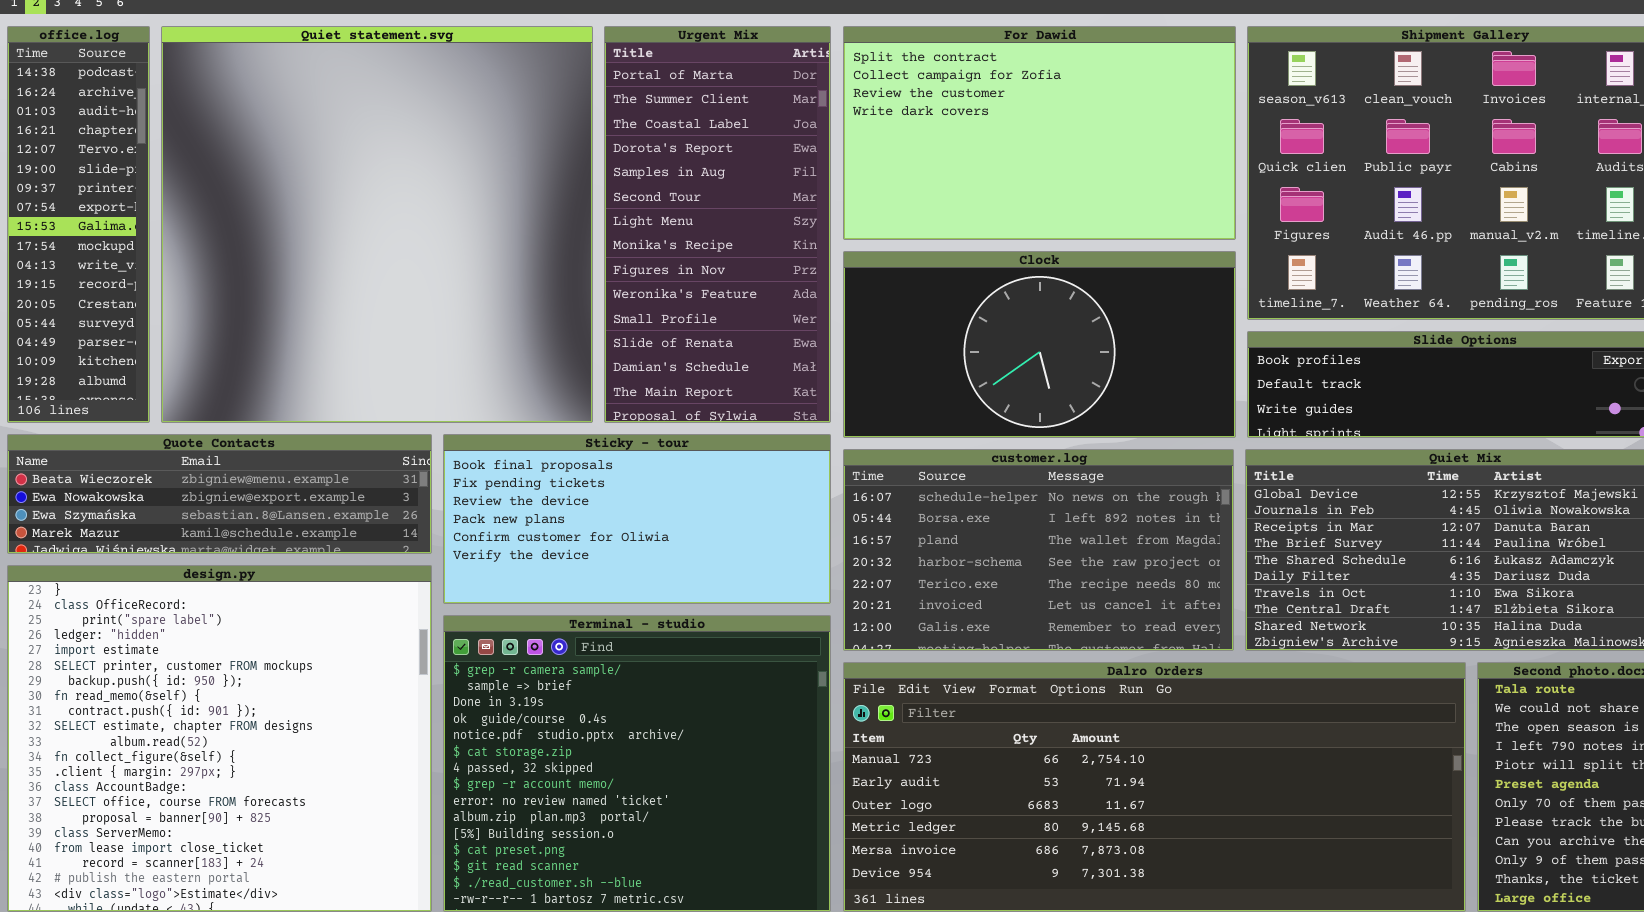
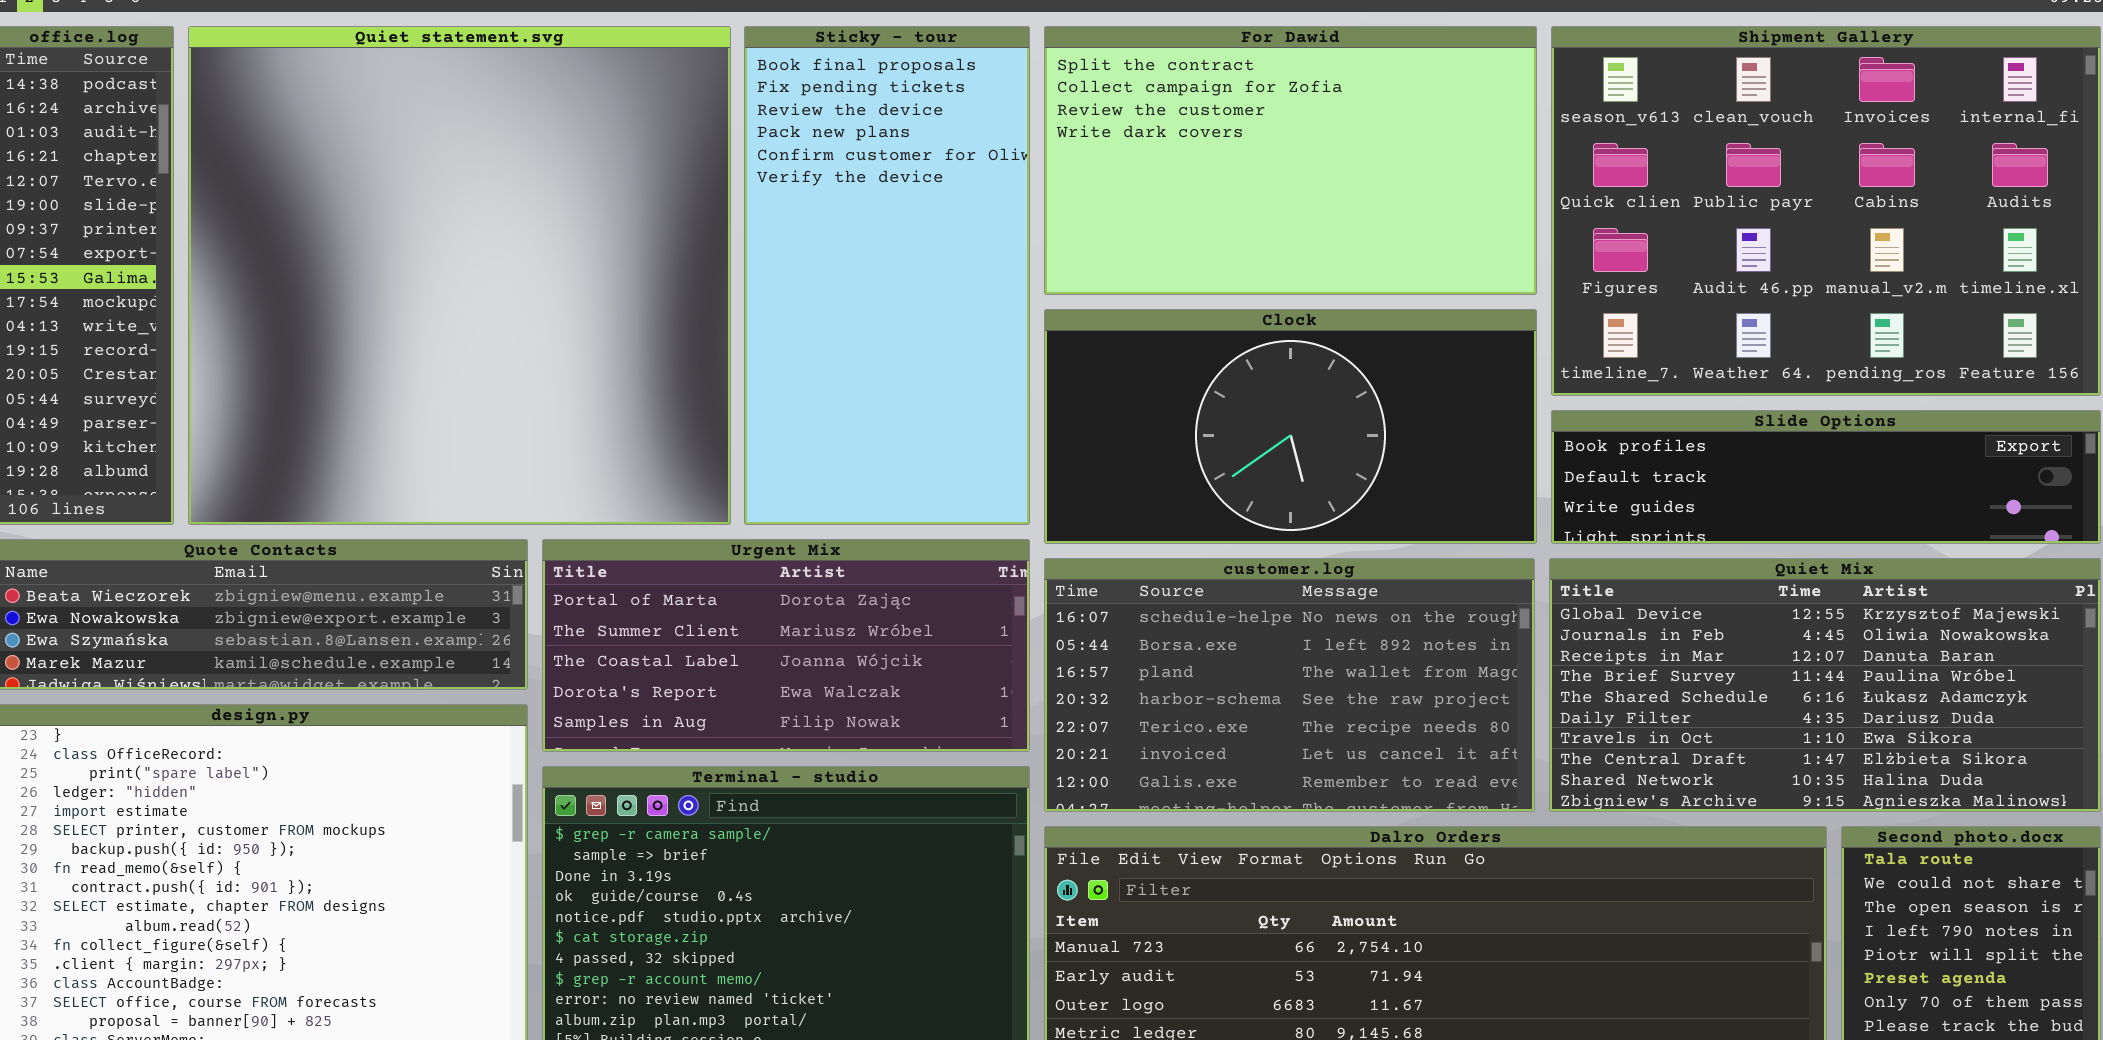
Urgent Mix: [604,26,831,423] -> [542,539,1030,752], moved, resized
Sticky - tour: [443,434,831,604] -> [744,26,1030,525], moved, resized

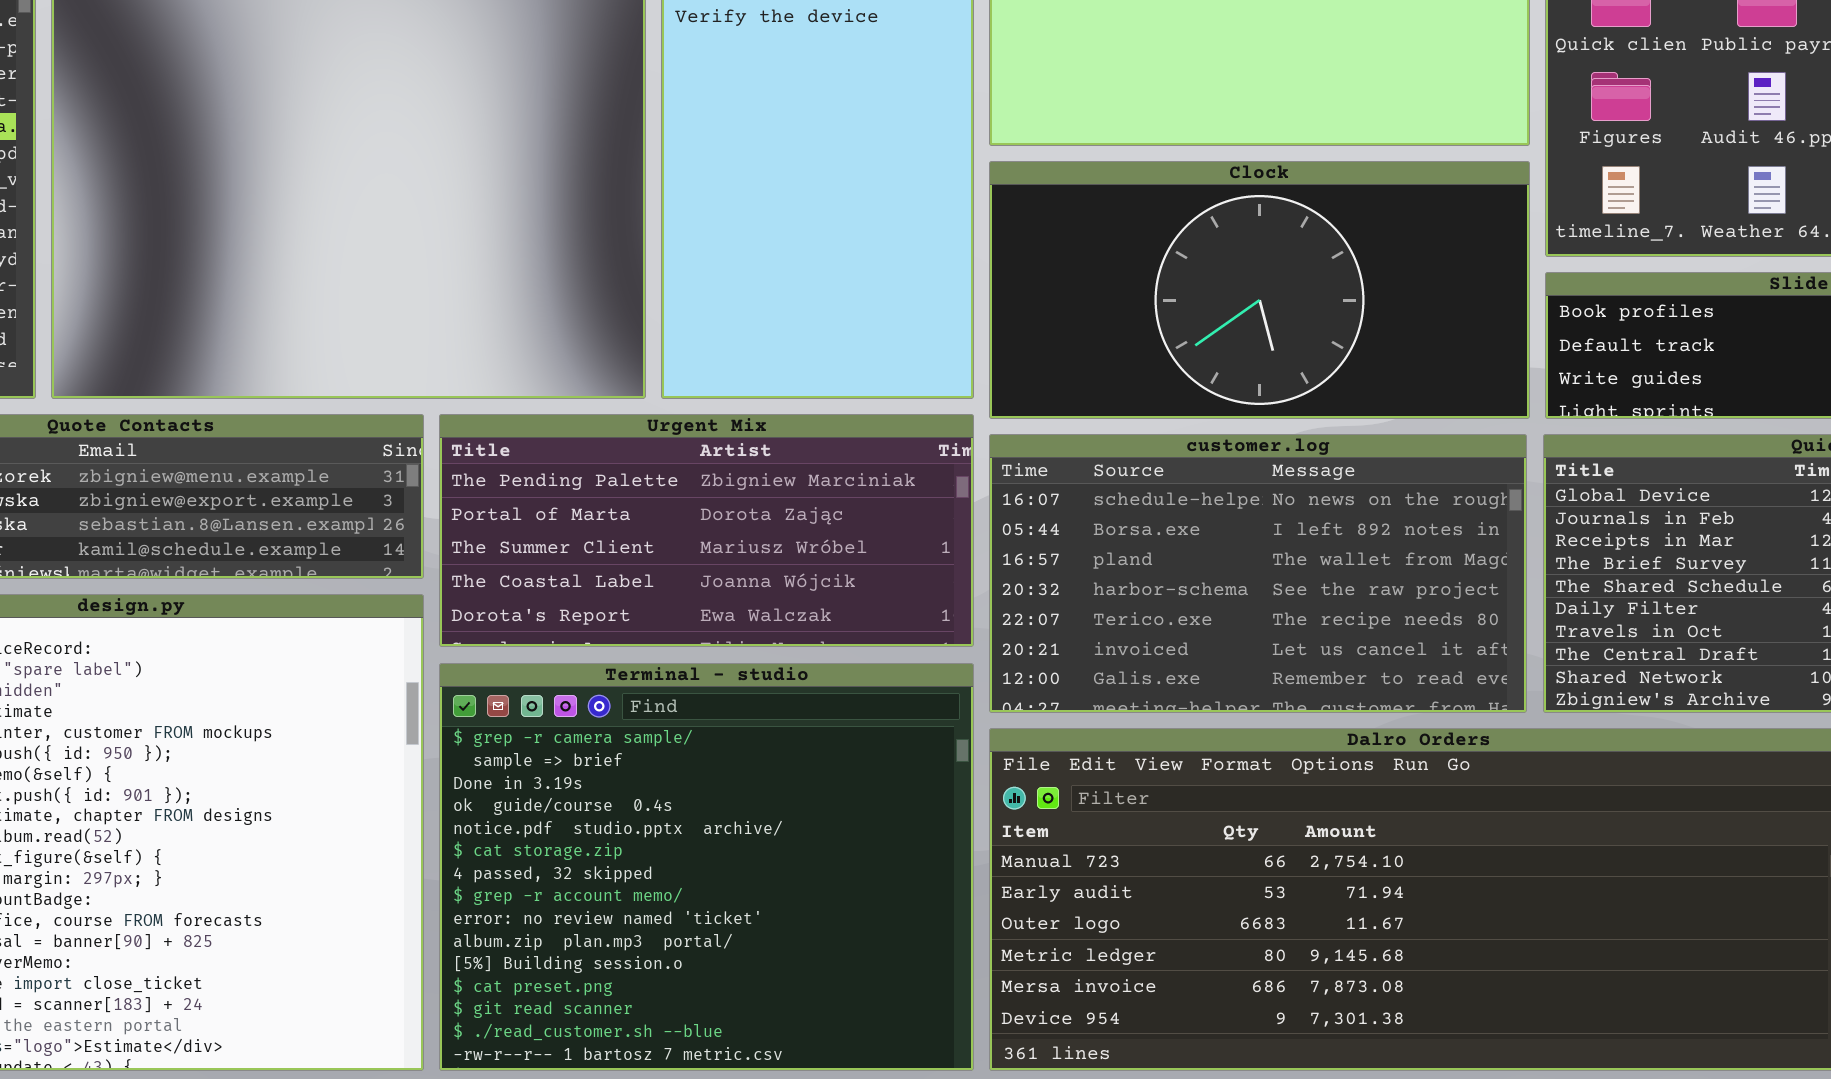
Urgent Mix: [542,539,1030,752] -> [439,414,974,647], scrolled up 1 row

